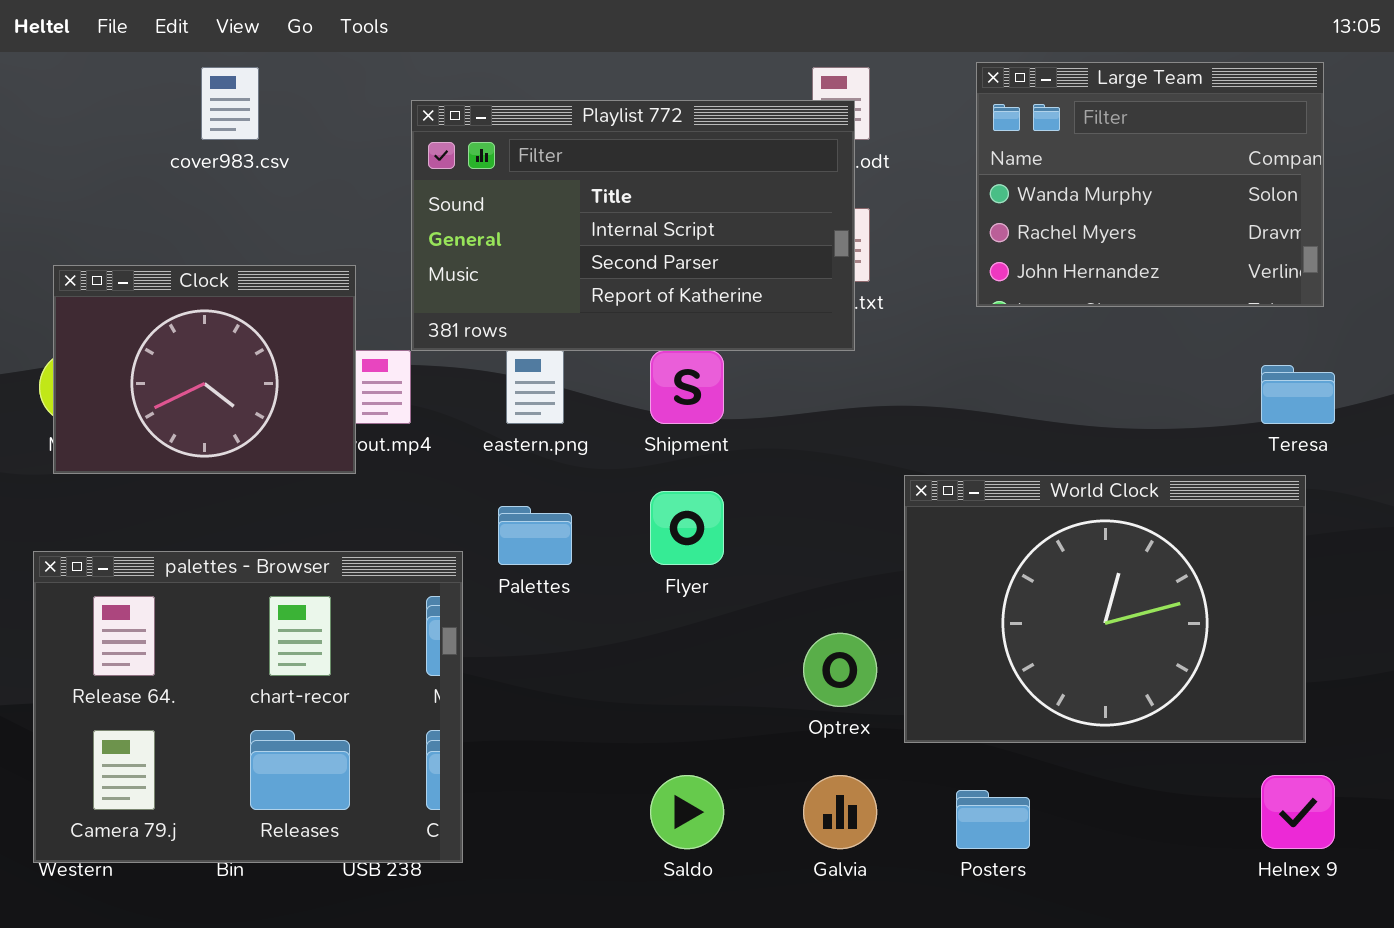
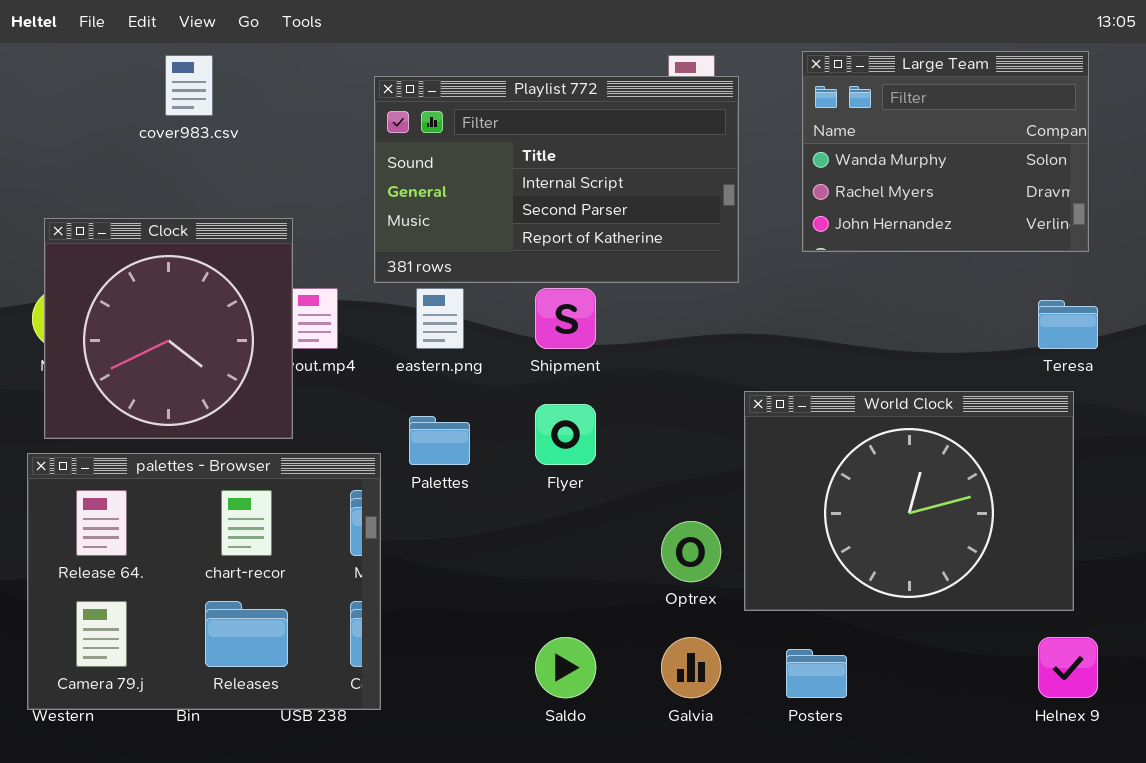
Playlist 772: [411,100,855,351] -> [374,76,739,283], moved
Clock: [53,265,356,474] -> [44,218,293,439], resized

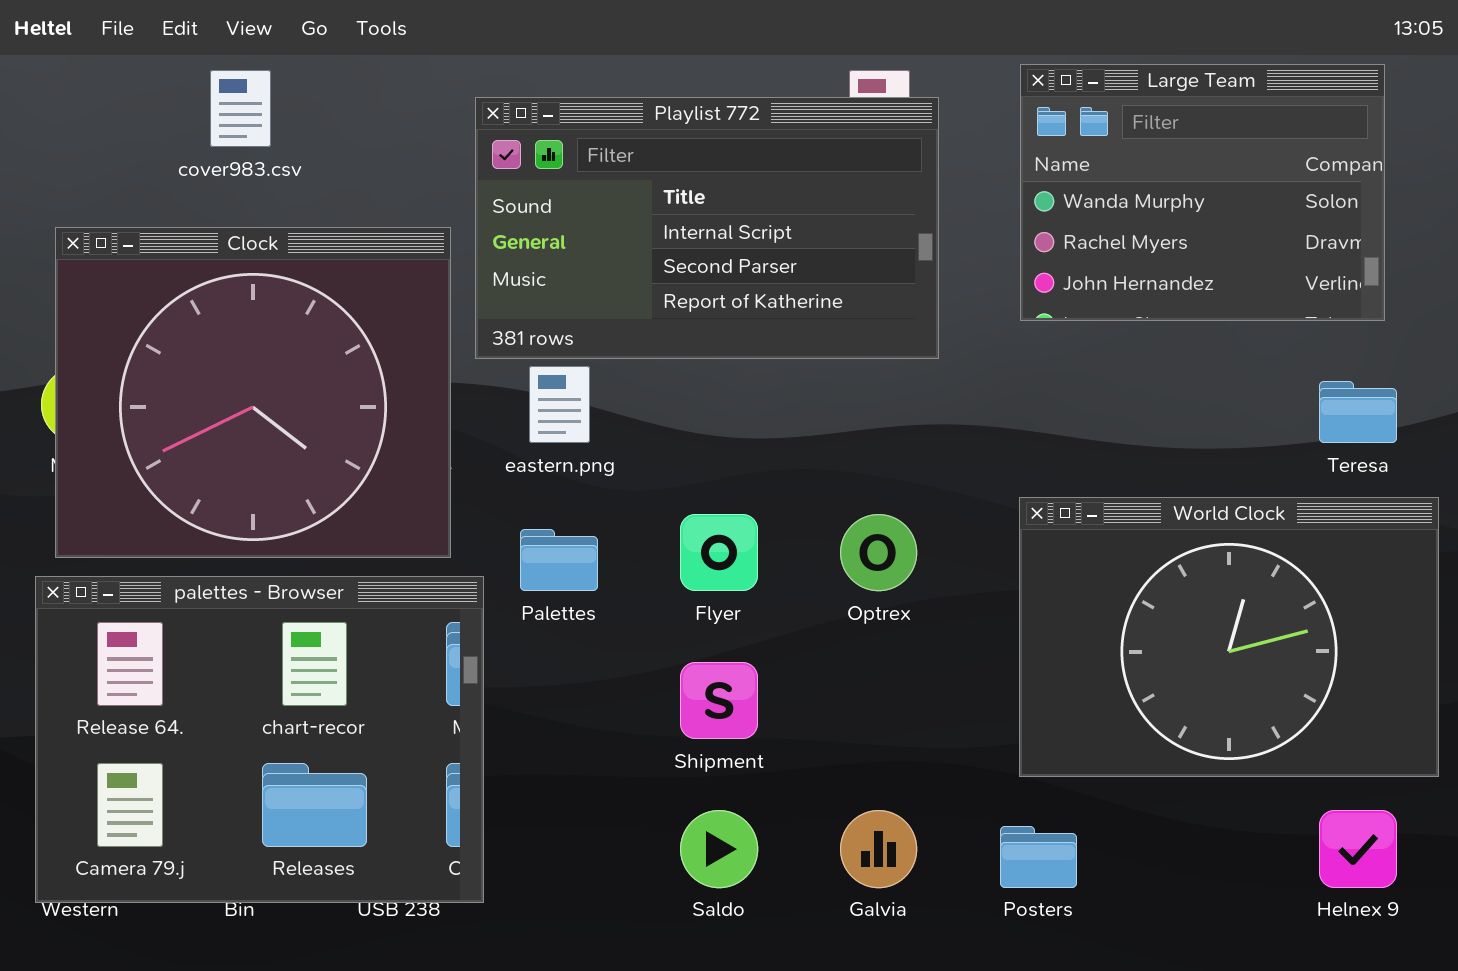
Clock: [44,218,293,439] -> [55,227,451,558], resized
Shipment: [535,288,596,349] -> [680,662,758,739], moved
World Clock: [744,391,1074,611] -> [1019,497,1439,777], moved
Optrex: [661,521,721,582] -> [840,514,917,591], moved

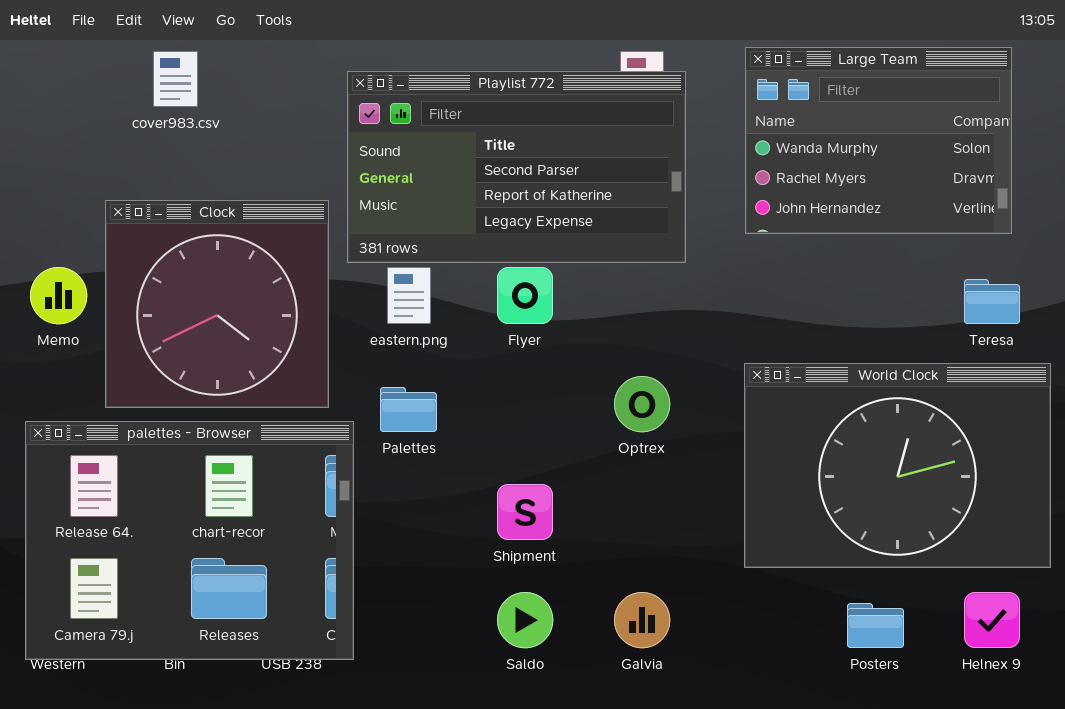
Playlist 772: [475,97,939,359] -> [347,71,686,263], scrolled down 1 row
Clock: [55,227,451,558] -> [105,200,329,408], resized
Flyer: [680,514,758,591] -> [497,267,553,324], moved
Posters: [1000,826,1077,888] -> [847,603,904,648], moved

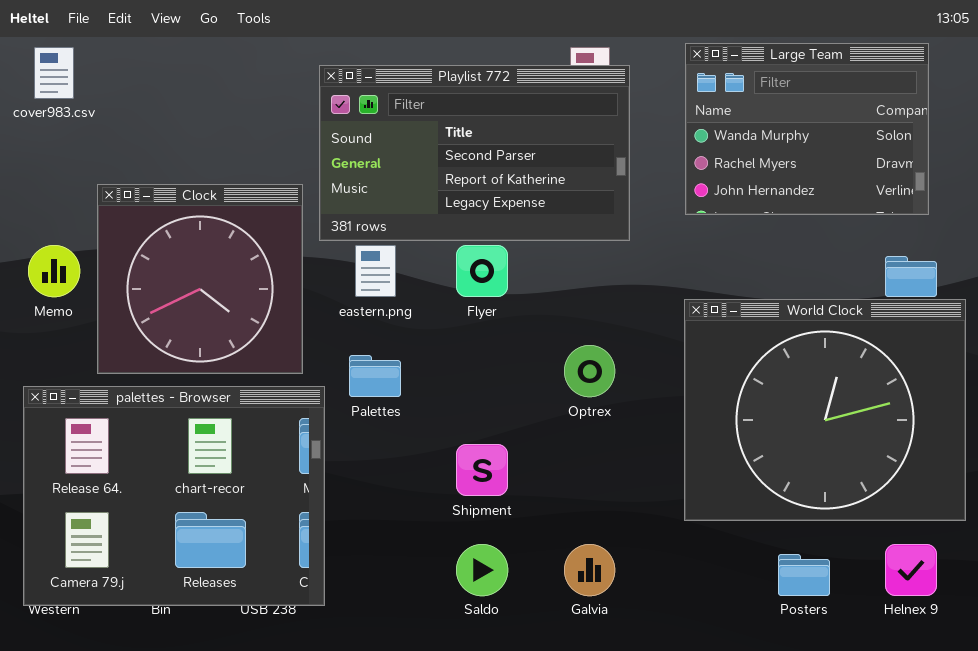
cover983.csv: [153,51,198,107] -> [34,47,74,99], moved
World Clock: [744,363,1051,568] -> [684,299,966,521], resized

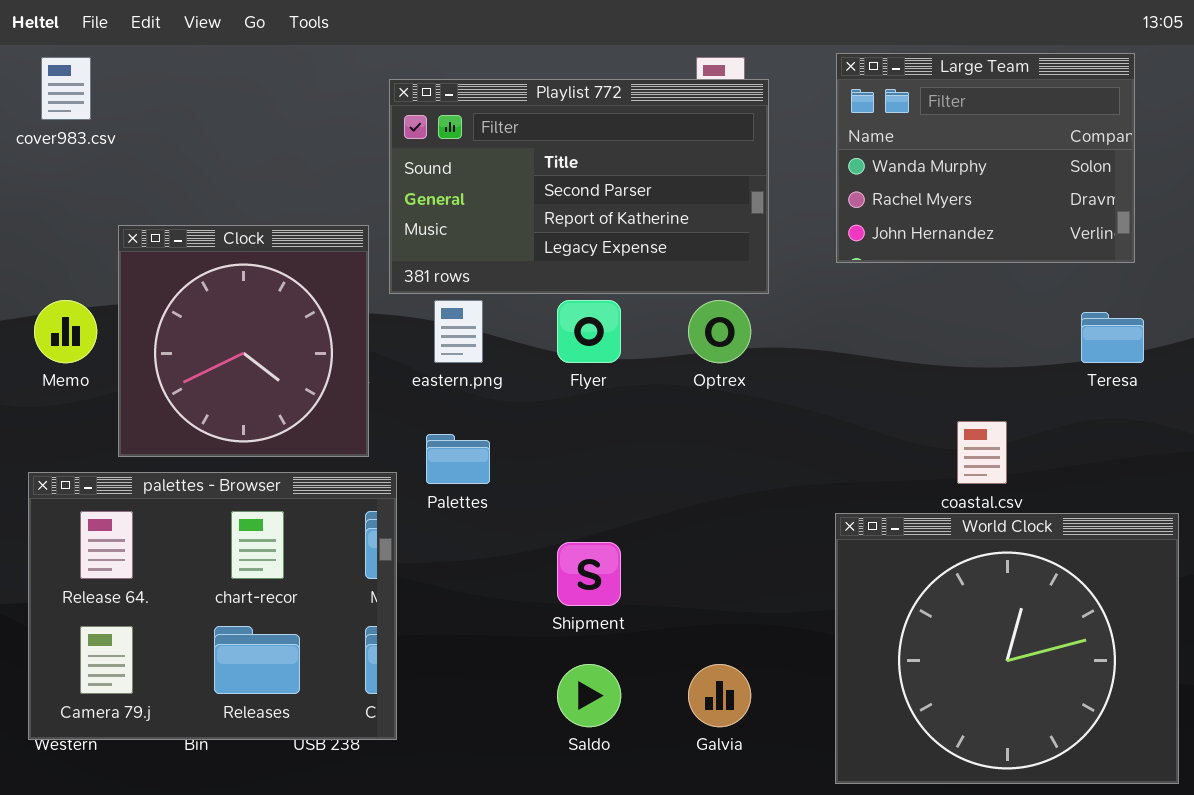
World Clock: [684,299,966,521] -> [835,513,1179,784], moved
Optrex: [564,345,615,397] -> [688,300,751,363], moved

